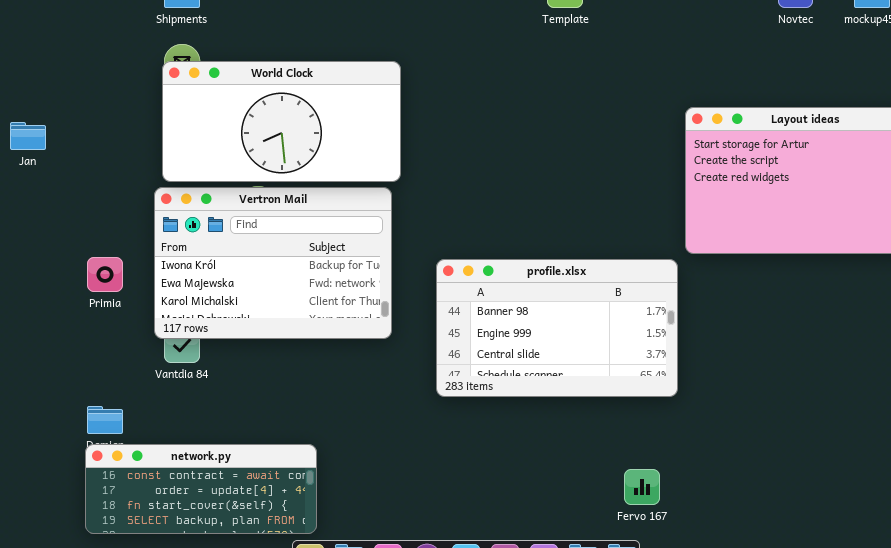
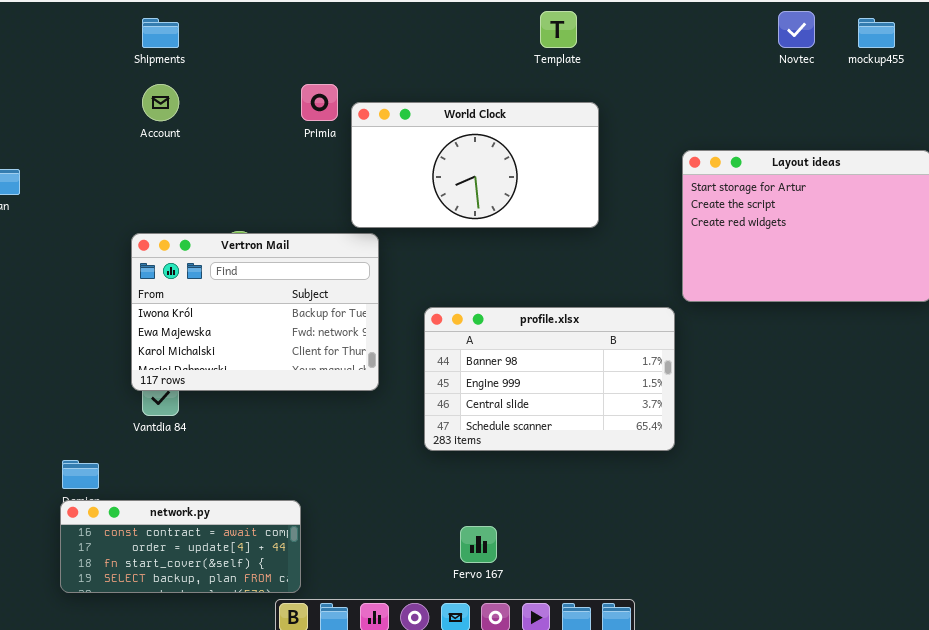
World Clock: [162,61,401,182] -> [351,102,599,228], moved
Primia: [87,257,123,292] -> [301,84,338,121], moved
Fervo 167: [624,469,660,505] -> [460,526,497,563], moved

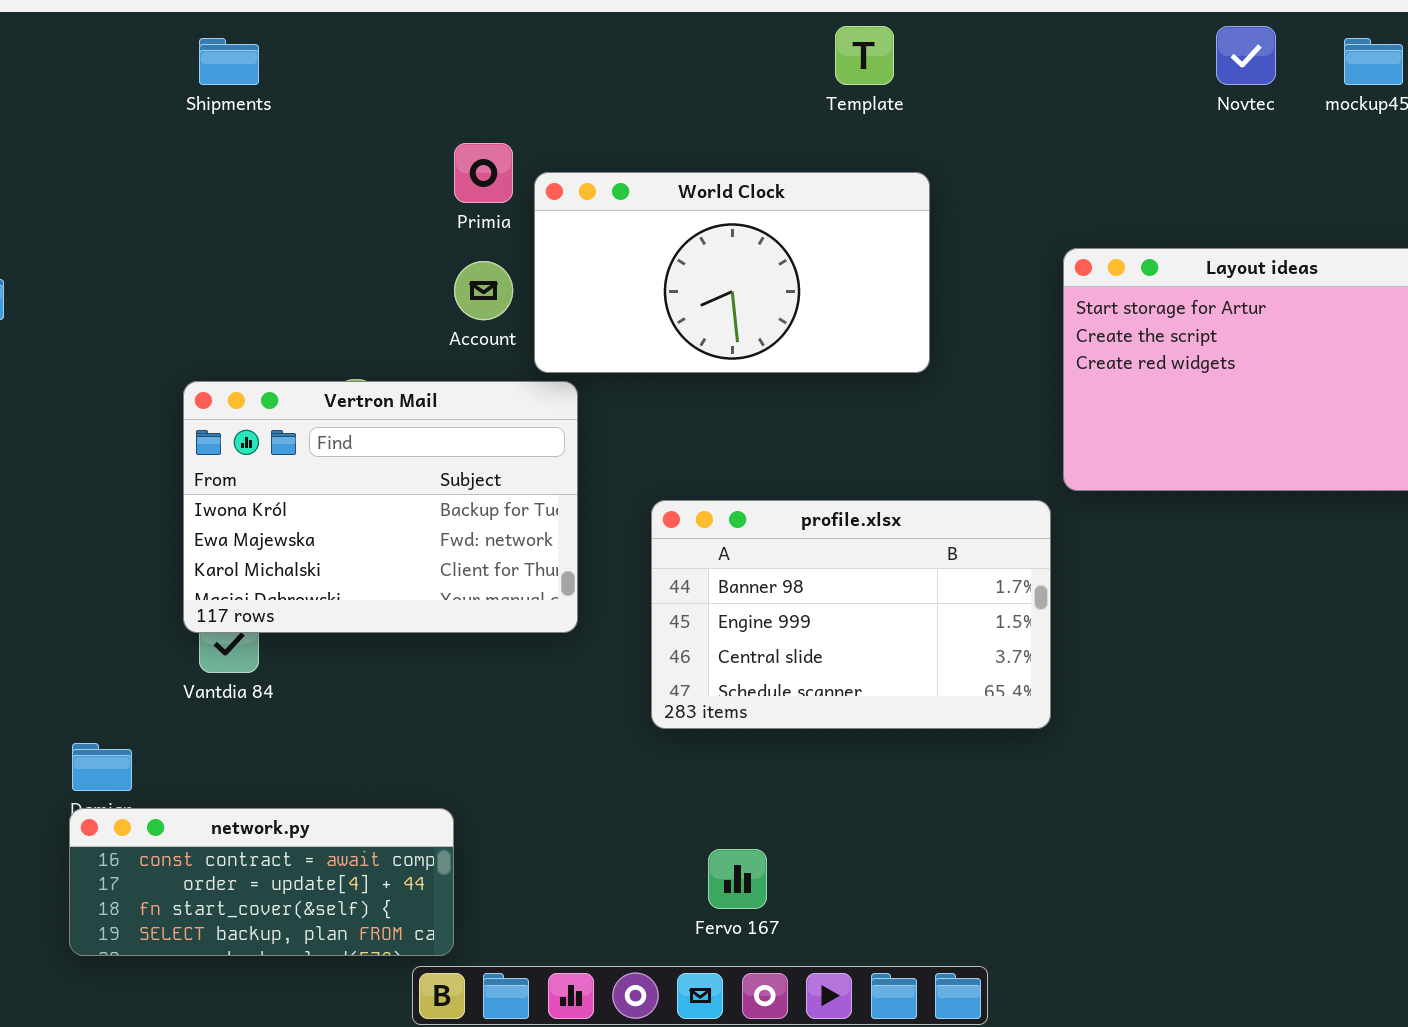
Account: [142,84,179,121] -> [454,261,513,320], moved

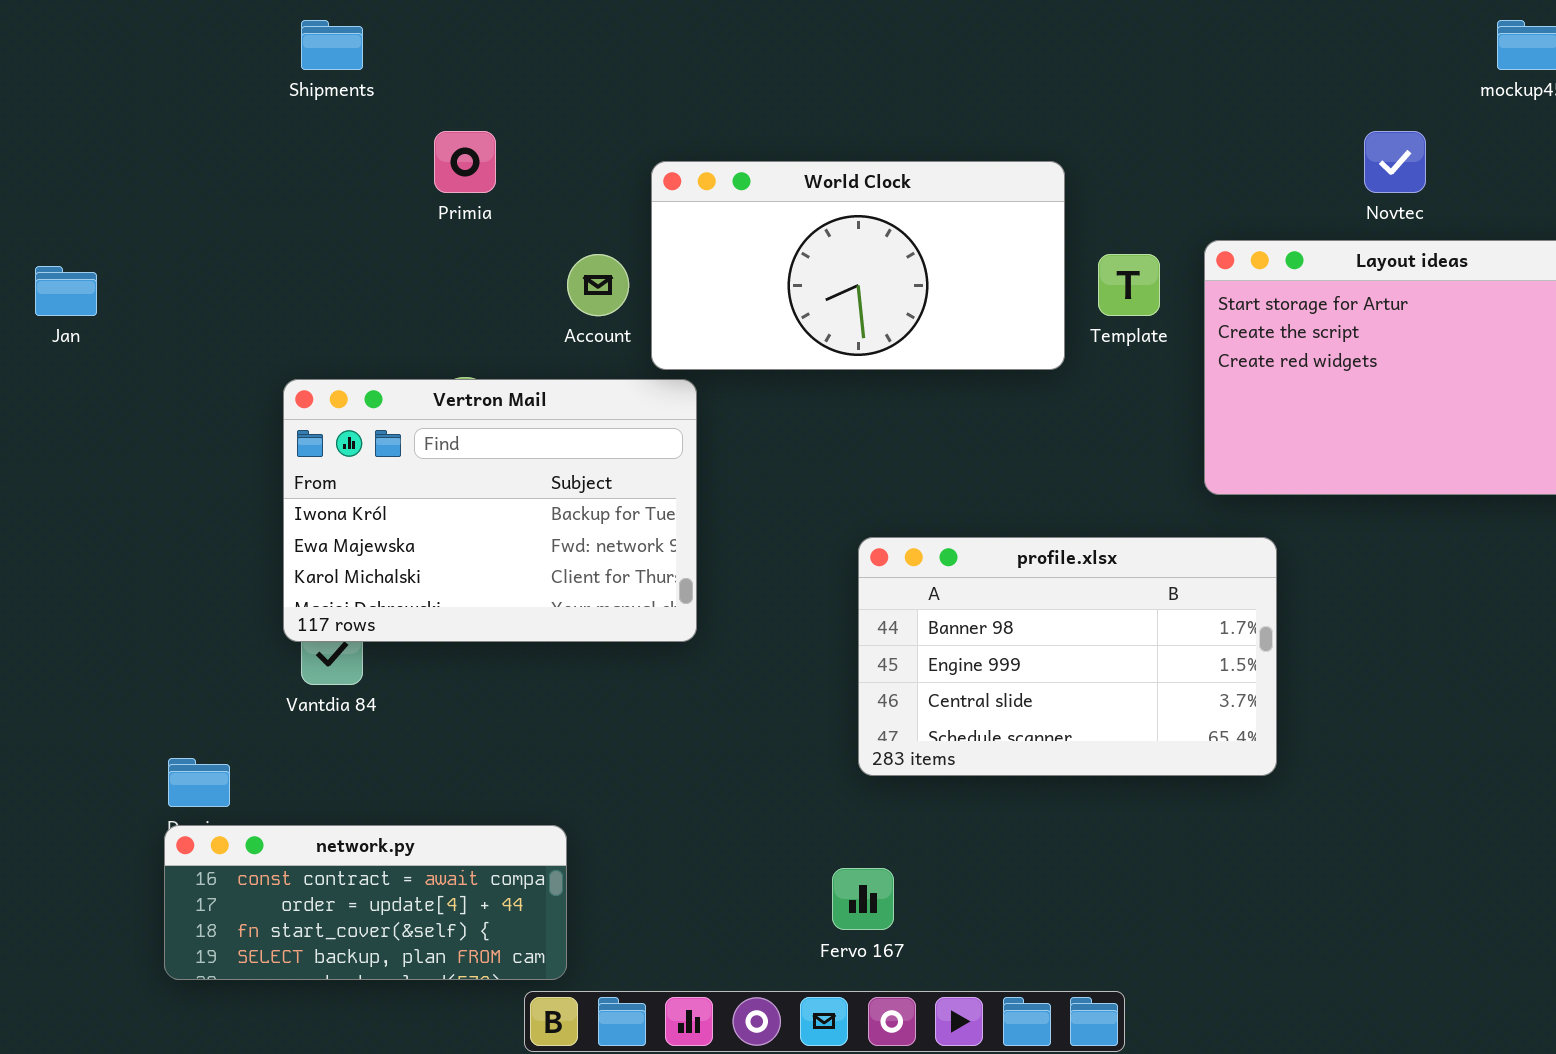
Template: [835,26,894,85] -> [1098,254,1160,316], moved
Novtec: [1216,26,1276,85] -> [1364,131,1426,193], moved
Primia: [454,143,513,203] -> [434,131,496,193], moved
profile.xlsx: [651,500,1051,729] -> [858,537,1277,776], moved

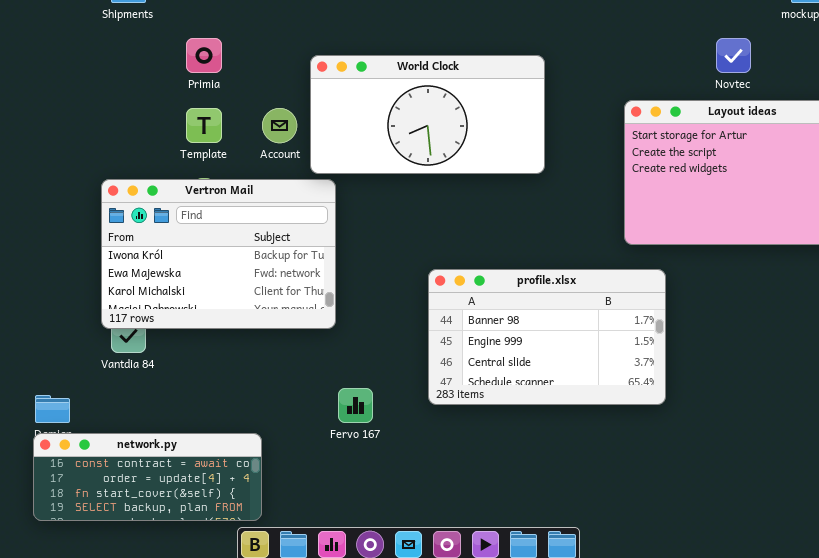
Template: [1098,254,1160,316] -> [186,108,222,143], moved
Fervo 167: [832,868,894,930] -> [338,388,373,423], moved

